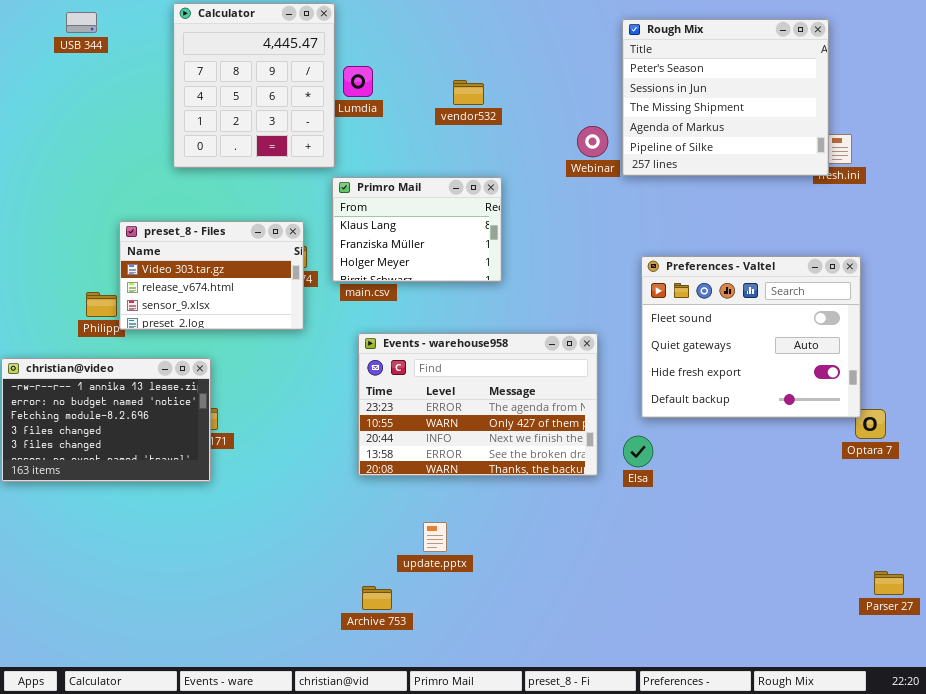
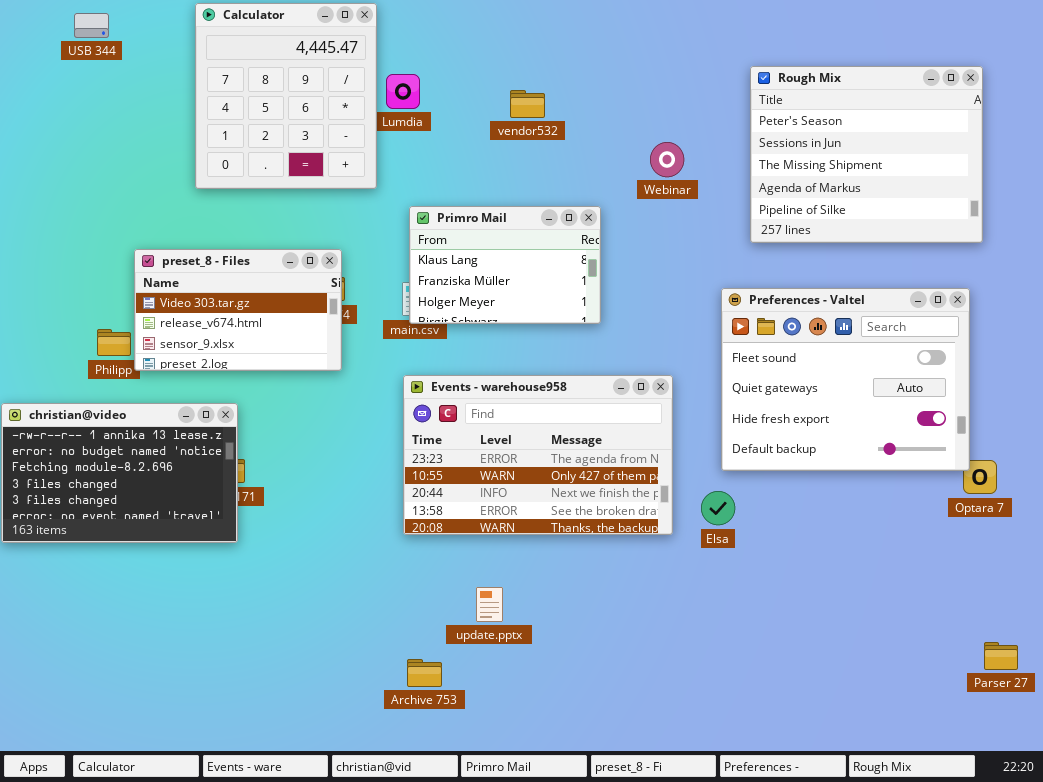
Rough Mix: [622,19,829,176] -> [750,66,983,243], moved
Primro Mail: [332,177,502,282] -> [409,206,601,324], moved

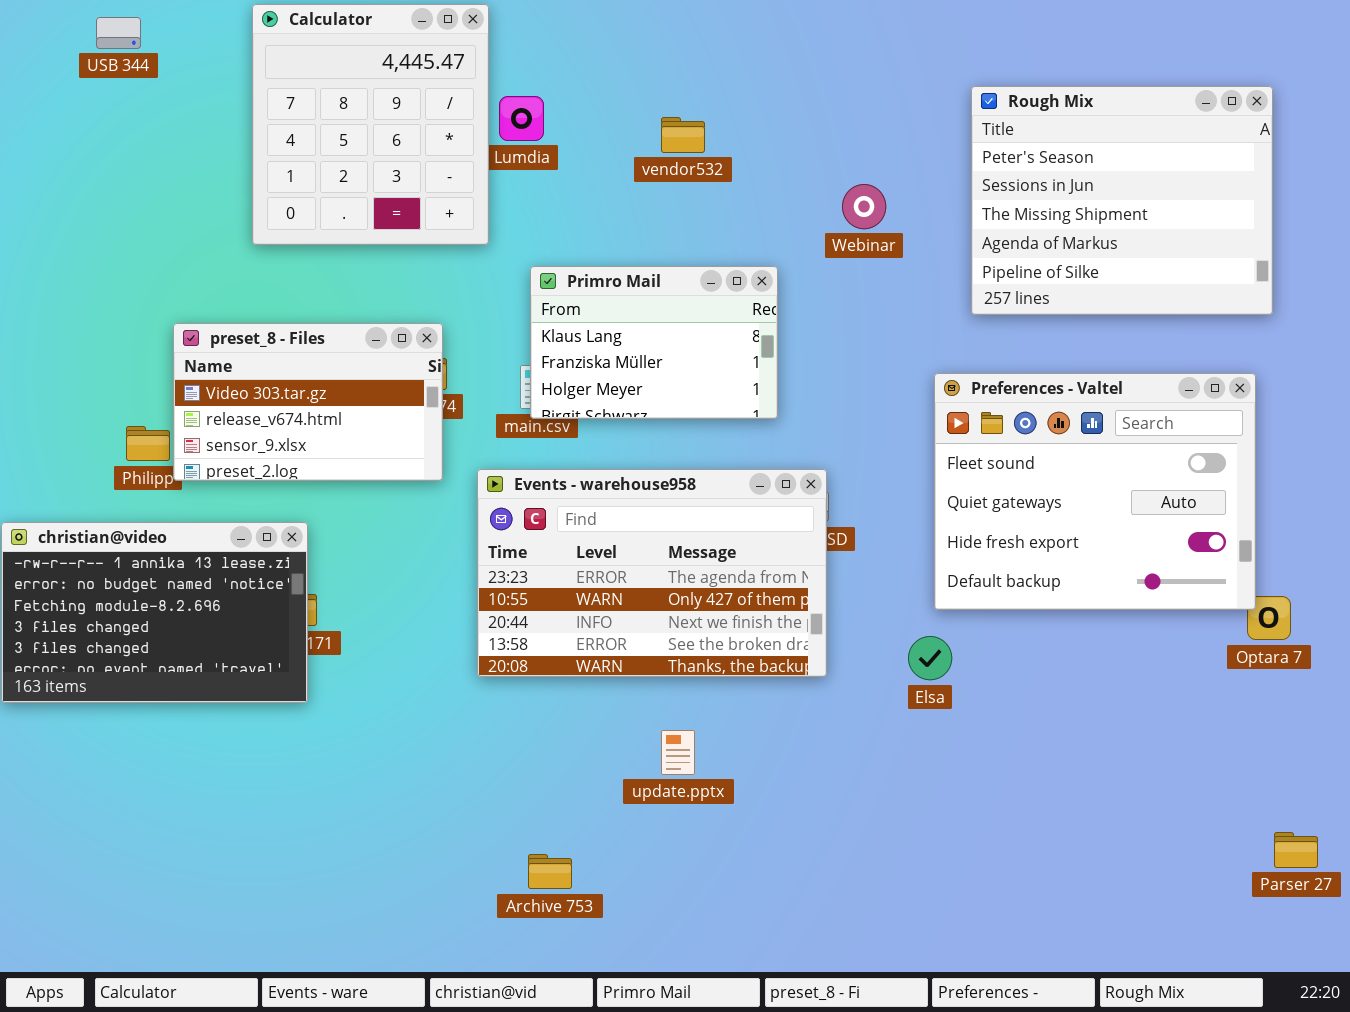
Events - warehouse958: [403,375,673,535] -> [477,469,827,677], moved
update.pptx: [476,587,503,622] -> [661,730,695,775], moved

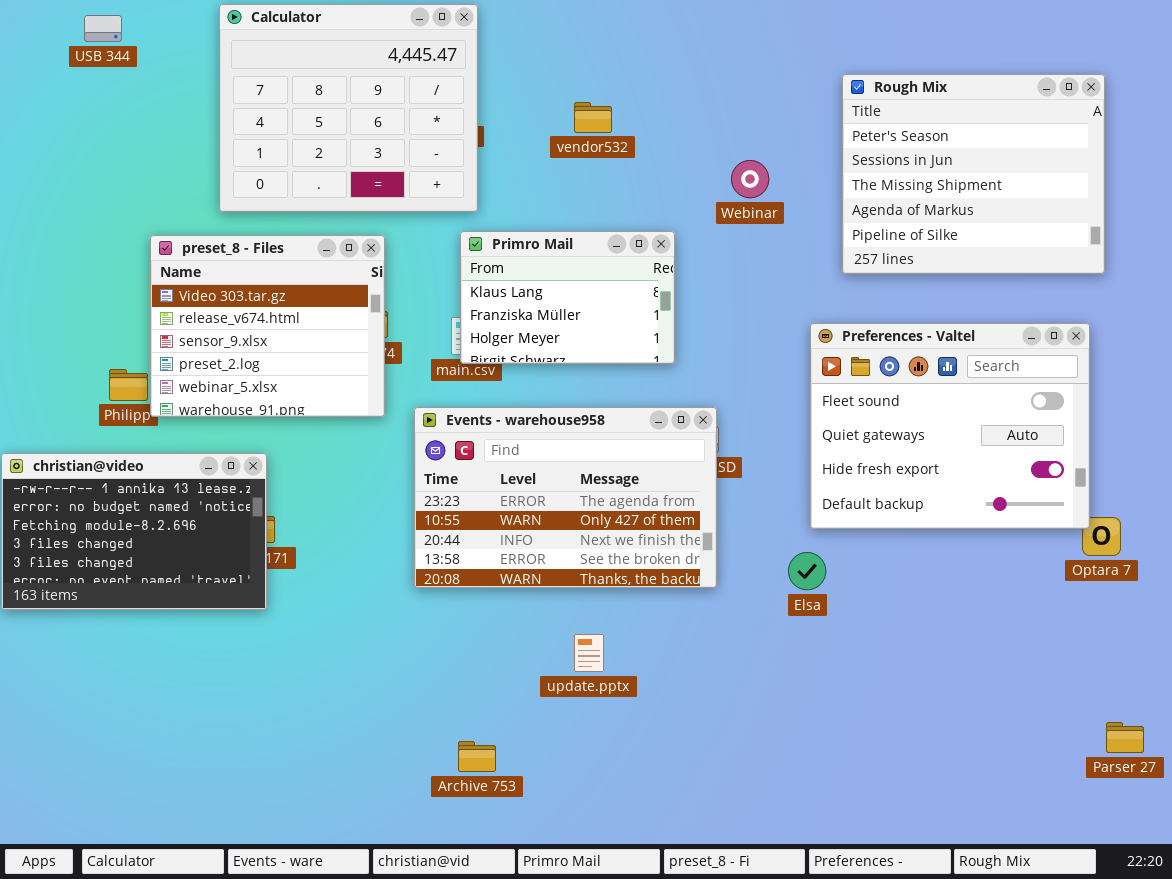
Calculator: [252,4,489,245] -> [219,4,478,212], resized
preset_8 - Files: [173,323,443,481] -> [150,235,385,417], resized

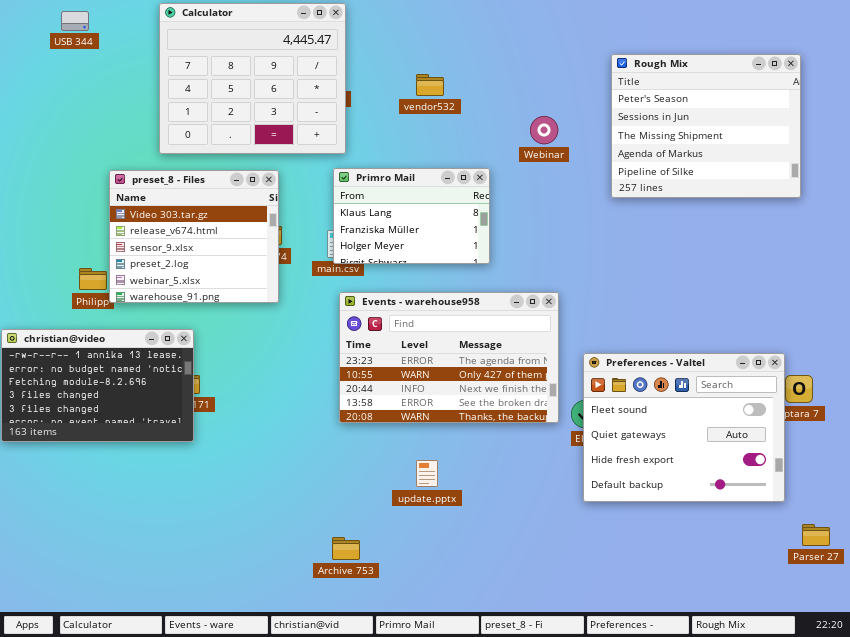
Preferences - Valtel: [810,323,1090,529] -> [583,353,785,502], moved
Events - warehouse958: [414,407,717,588] -> [339,292,559,423], moved

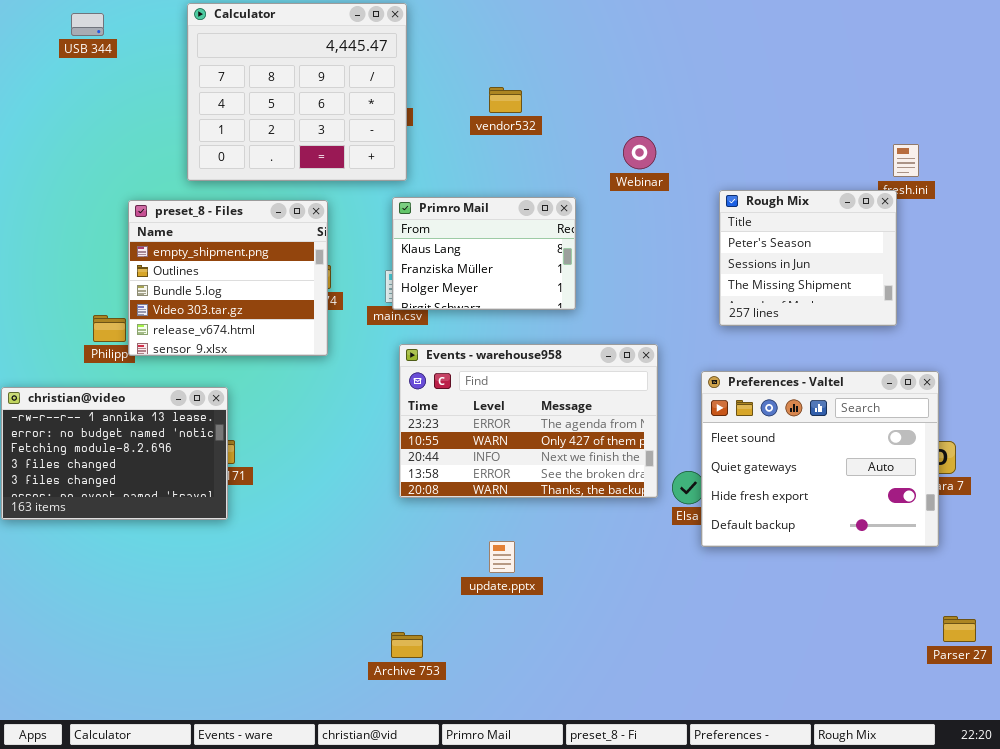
Rough Mix: [611,54,801,198] -> [719,190,897,326], moved, resized
preset_8 - Files: [109,170,279,303] -> [128,200,328,356], scrolled up 3 rows
Preferences - Valtel: [583,353,785,502] -> [701,371,939,547], moved

